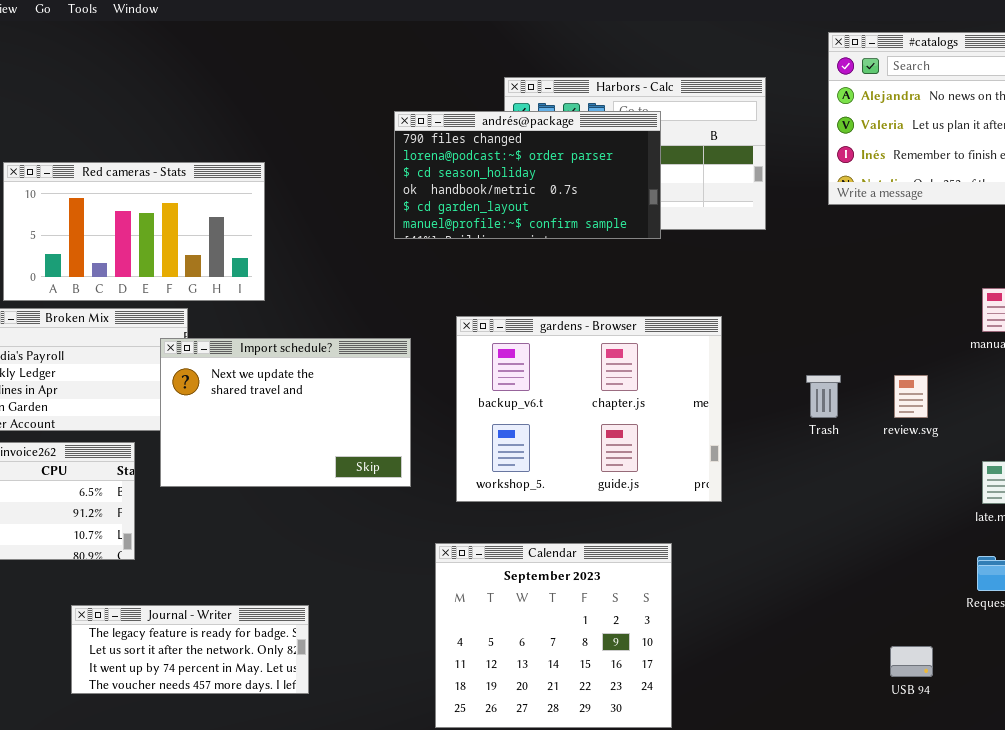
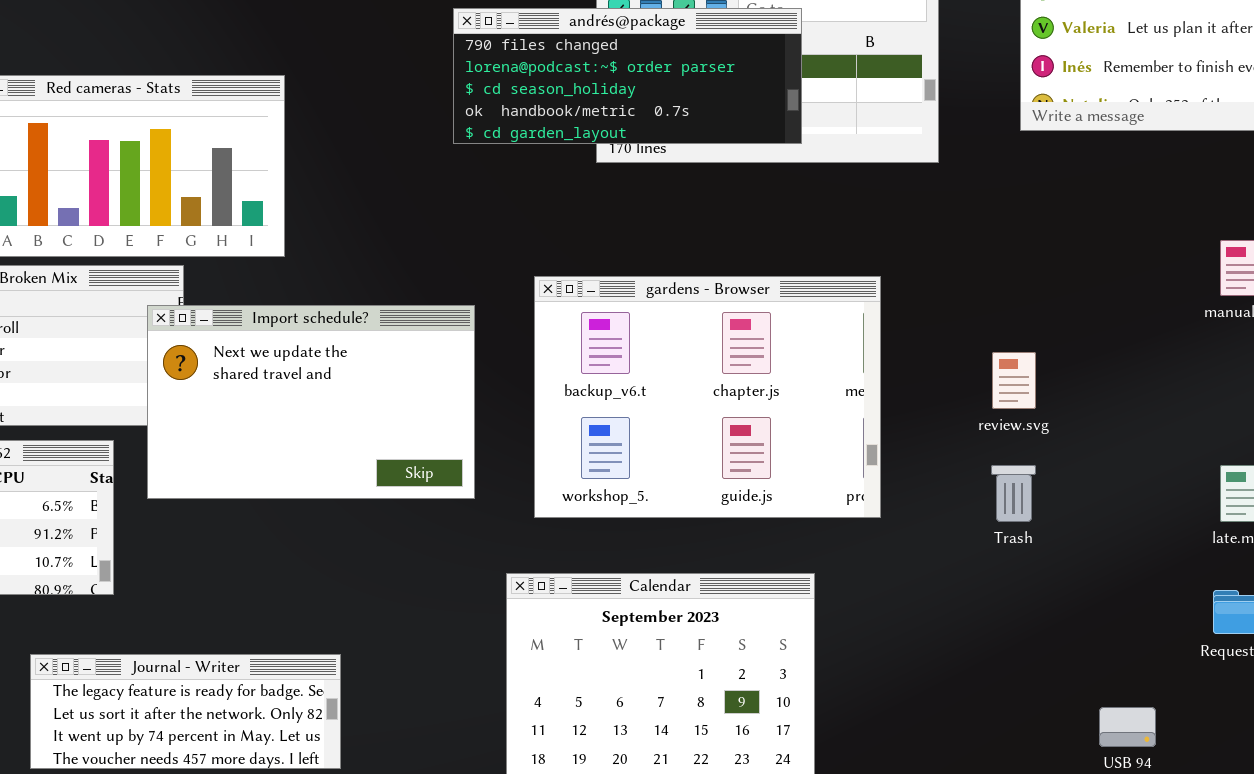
andrés@package: [394,111,661,239] -> [453,8,802,144], resized
Trash: [806,375,841,418] -> [991,465,1036,522], moved
review.svg: [894,375,928,418] -> [992,352,1036,409], moved

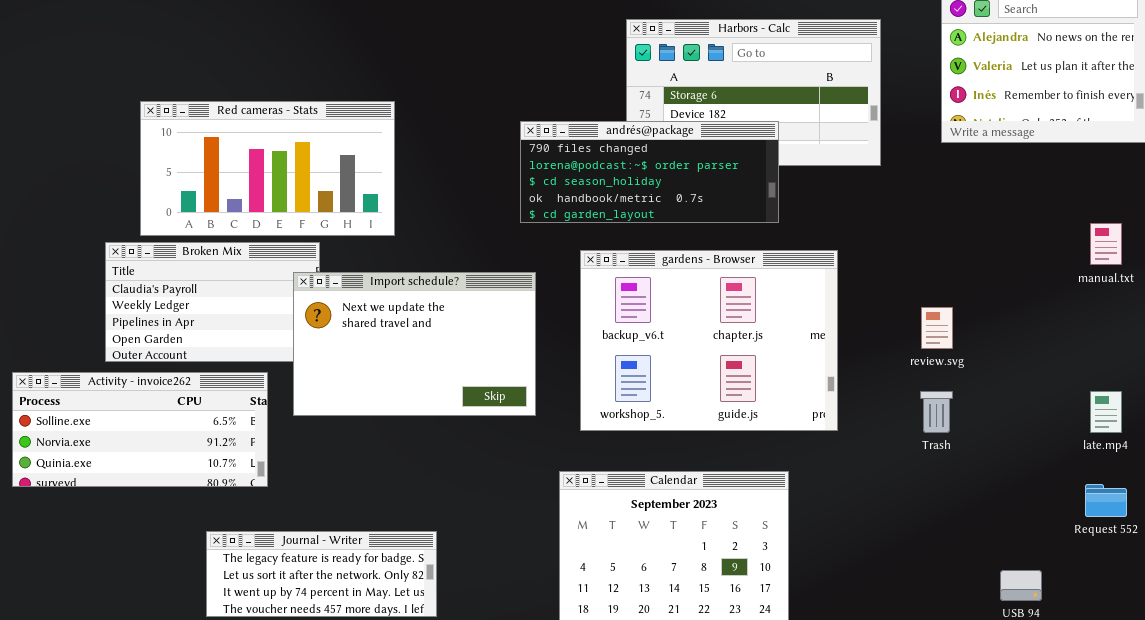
andrés@package: [453,8,802,144] -> [520,121,779,223], moved

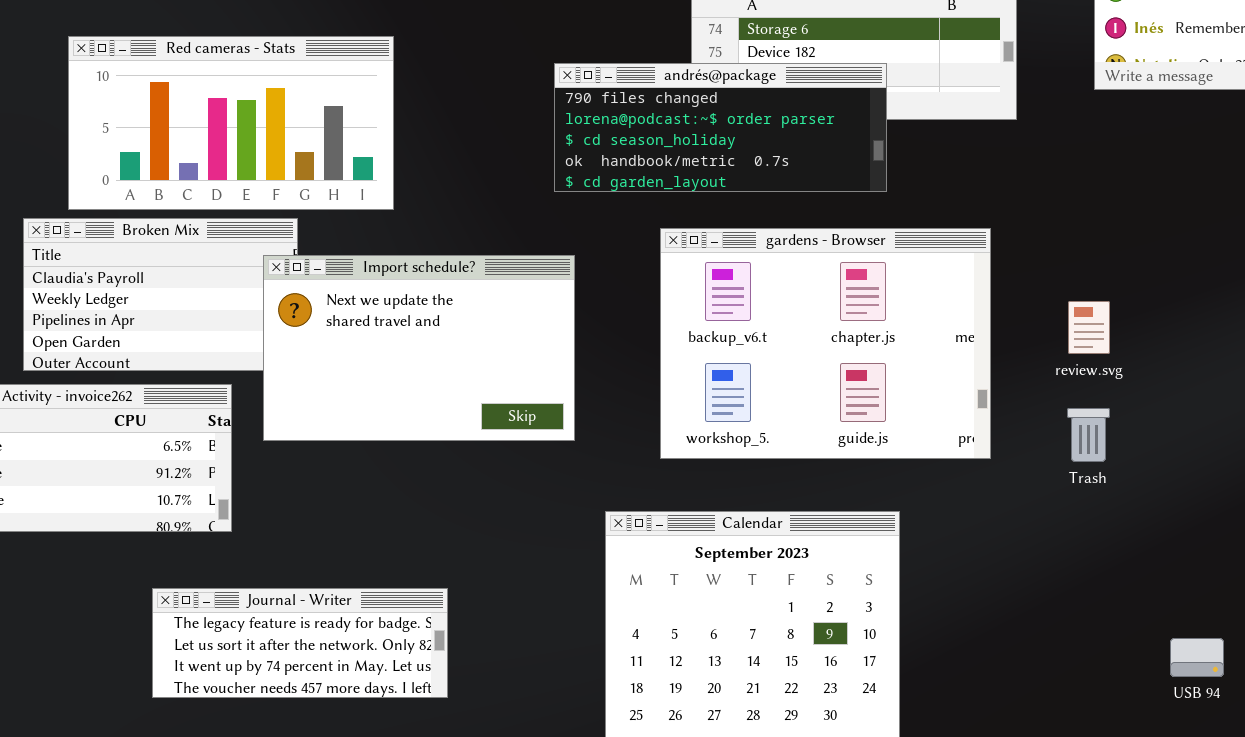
gardens - Browser: [580,250,838,431] -> [660,228,991,459], moved

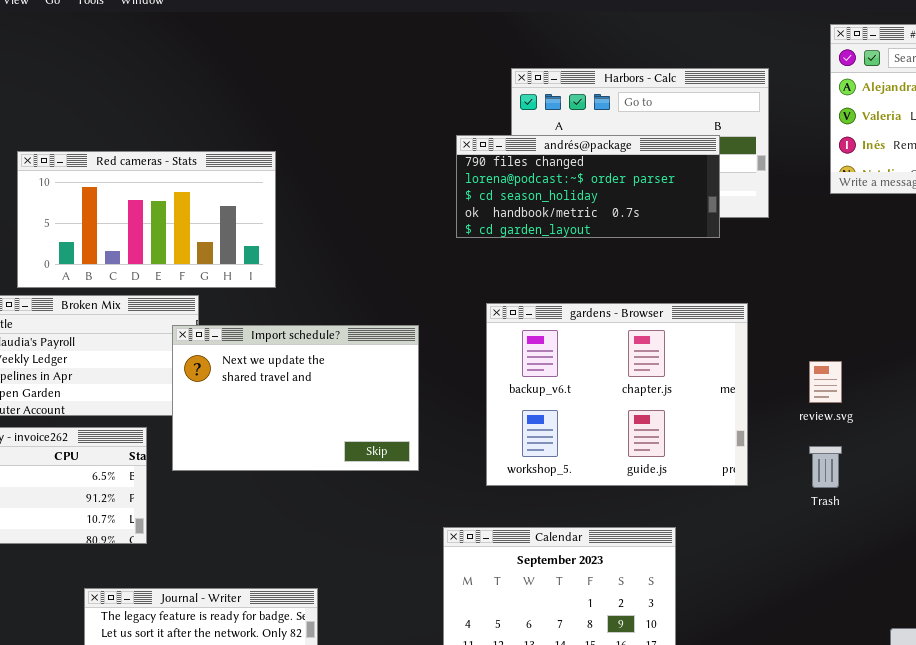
andrés@package: [554,63,887,192] -> [456,135,720,238], moved

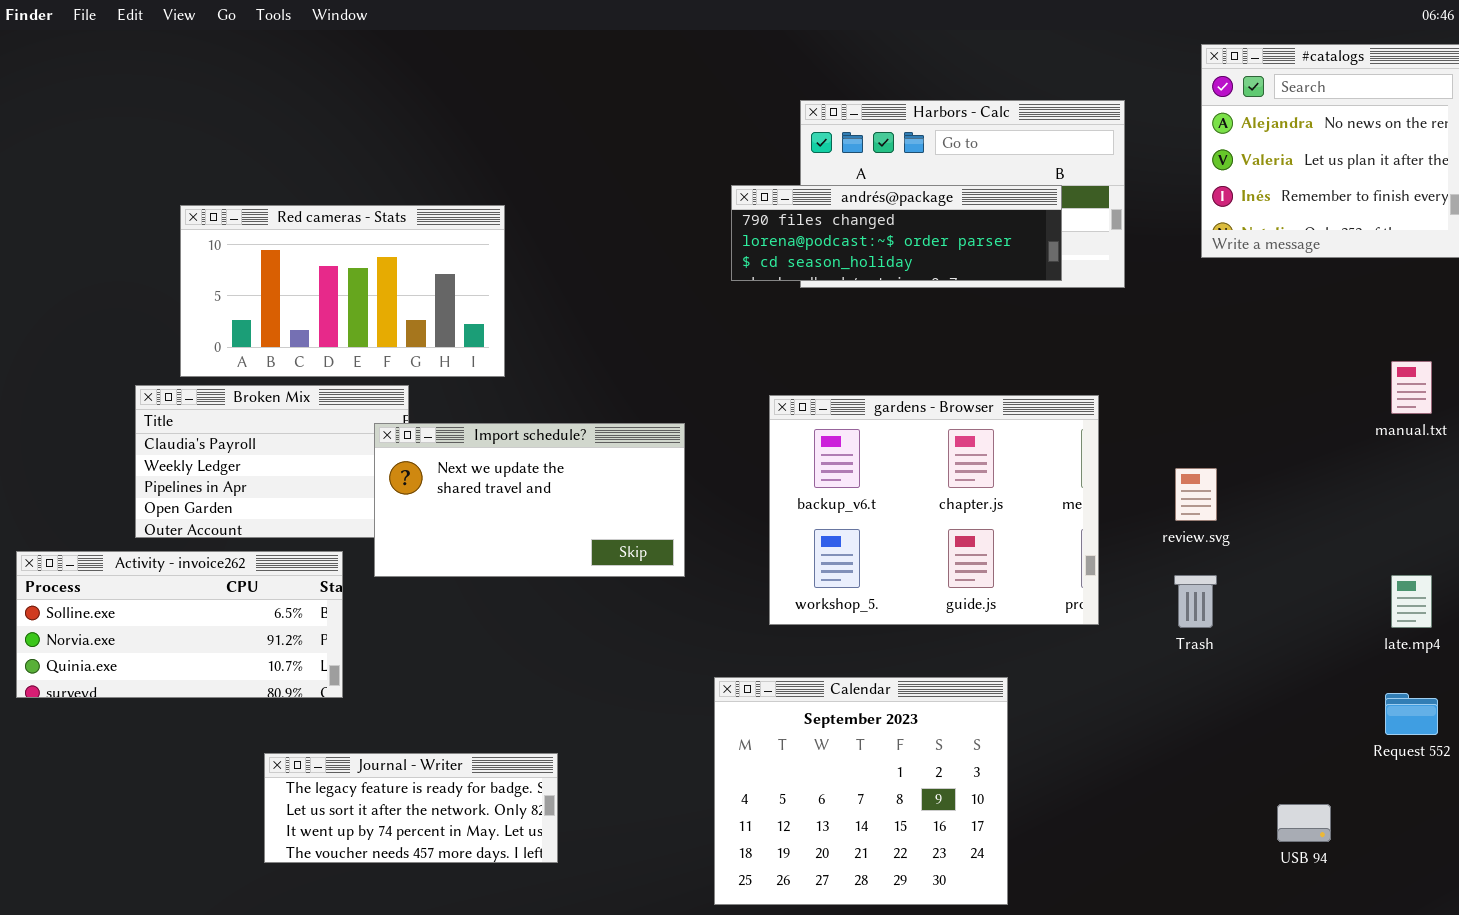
andrés@package: [456,135,720,238] -> [731,185,1062,281], resized
Import schedule?: [172,325,419,471] -> [374,423,685,577], resized

